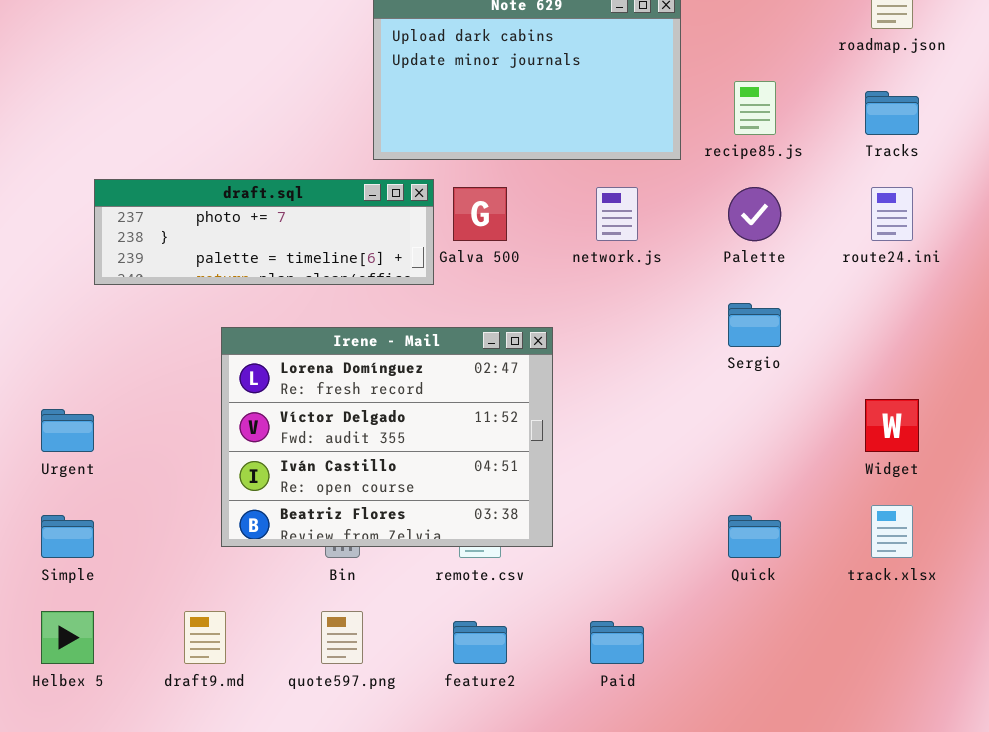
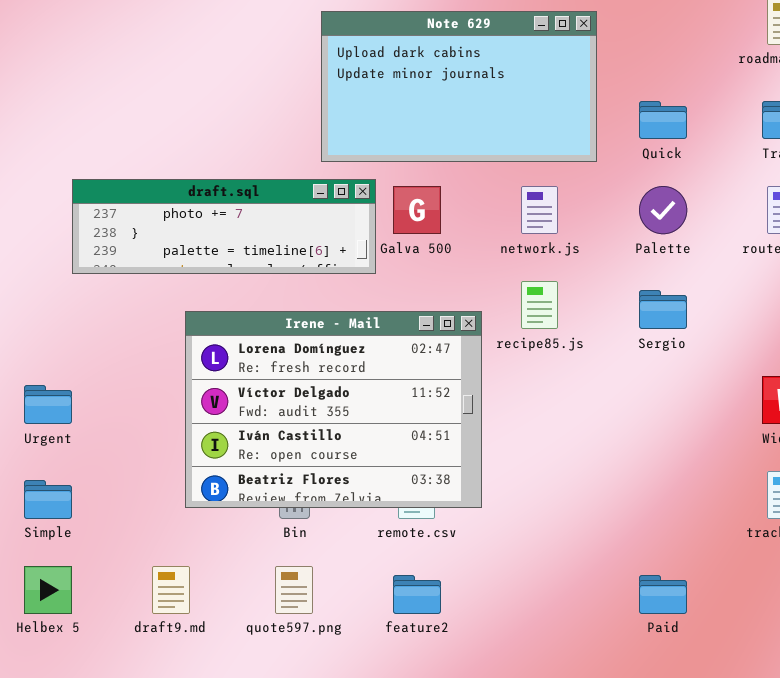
recipe85.js: [734,81,776,135] -> [521,281,558,329], moved
Quick: [728,515,781,558] -> [639,101,687,139], moved
Paid: [590,621,644,664] -> [639,575,687,614], moved

